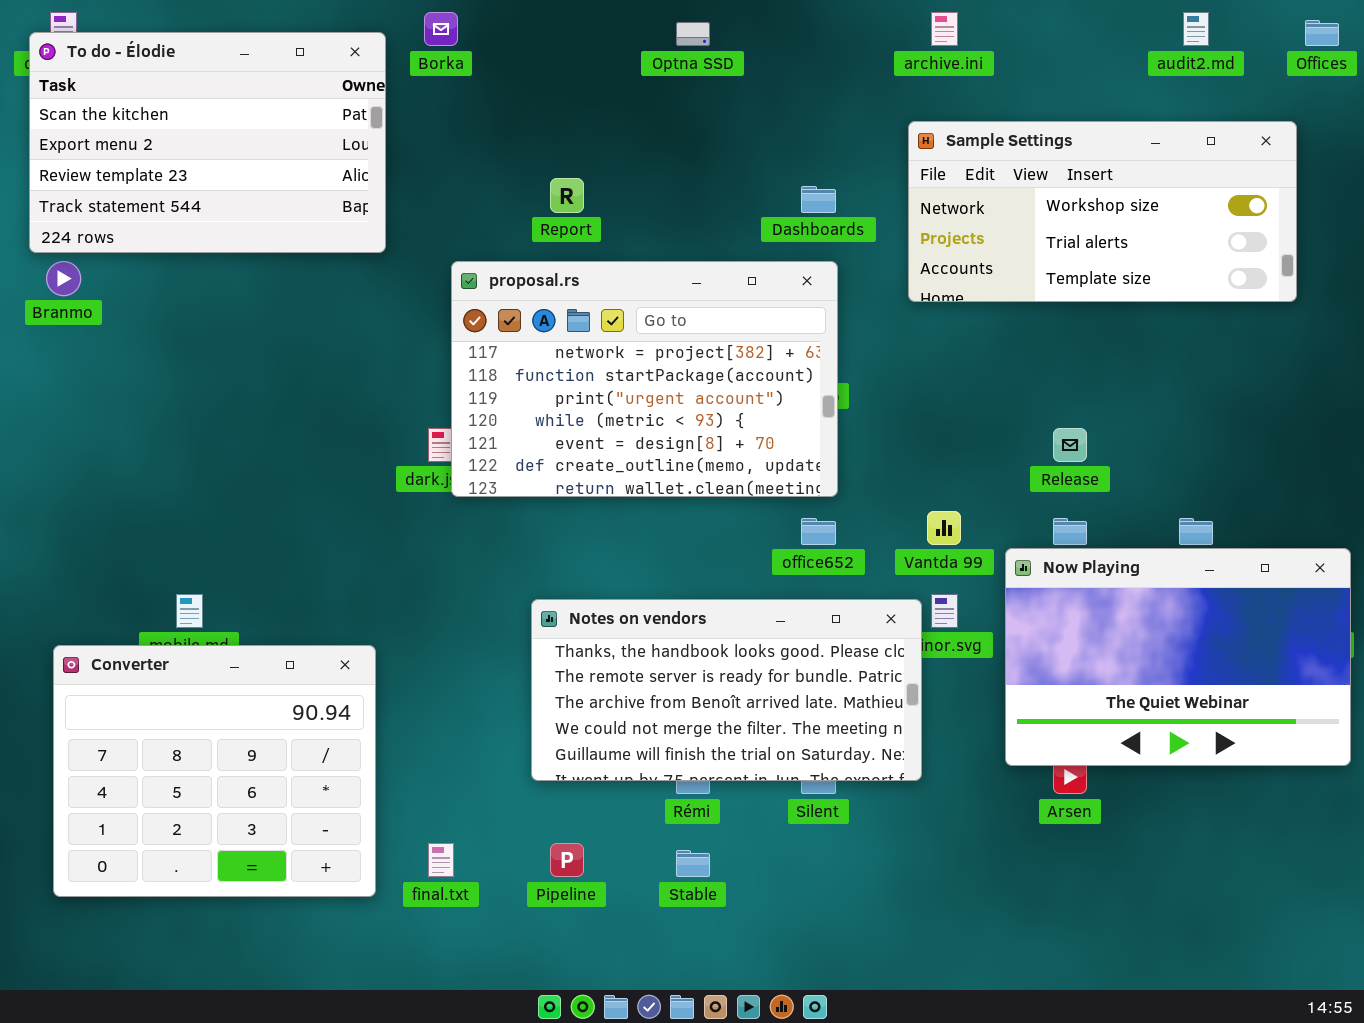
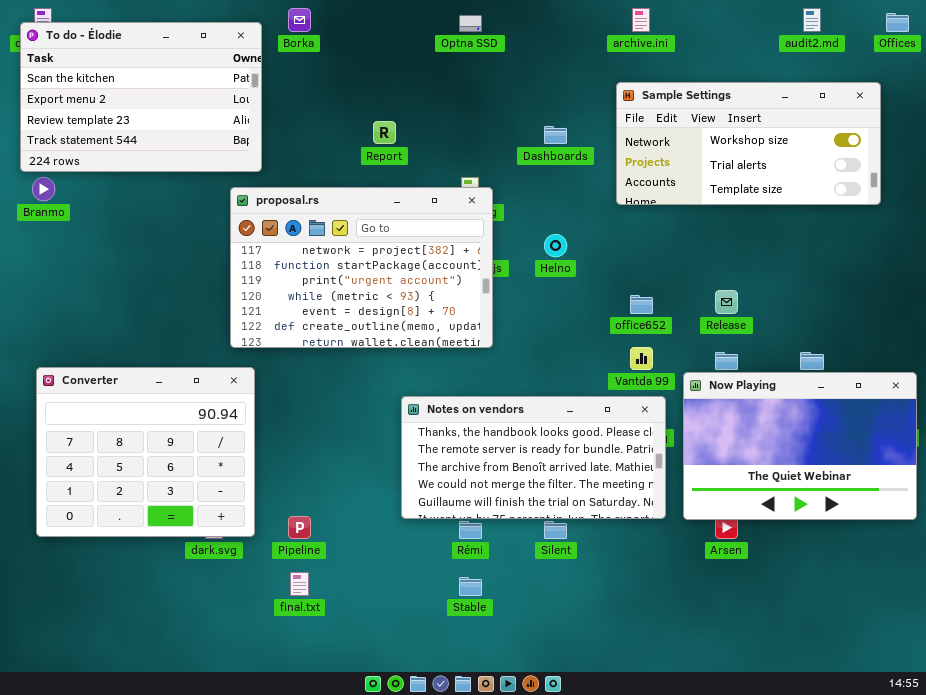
proposal.rs: [451,261,838,497] -> [230,187,493,348], moved
office652: [801,518,836,545] -> [630,295,653,314], moved
Notes on vendors: [531,599,922,781] -> [401,396,666,519], moved
Converter: [53,645,376,897] -> [36,367,255,537], moved
Pipeline: [550,843,584,877] -> [288,516,311,539], moved

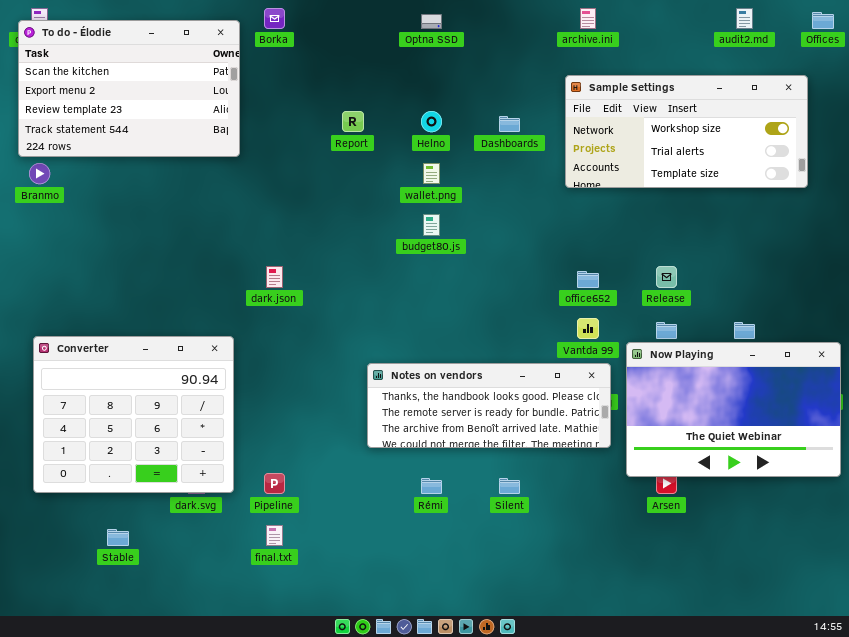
proposal.rs: [230,187,493,348] -> none, closed
Helno: [544,234,567,257] -> [421,111,442,132], moved
Notes on vendors: [401,396,666,519] -> [367,363,611,448], resized
Stable: [459,577,482,596] -> [107,529,129,546], moved

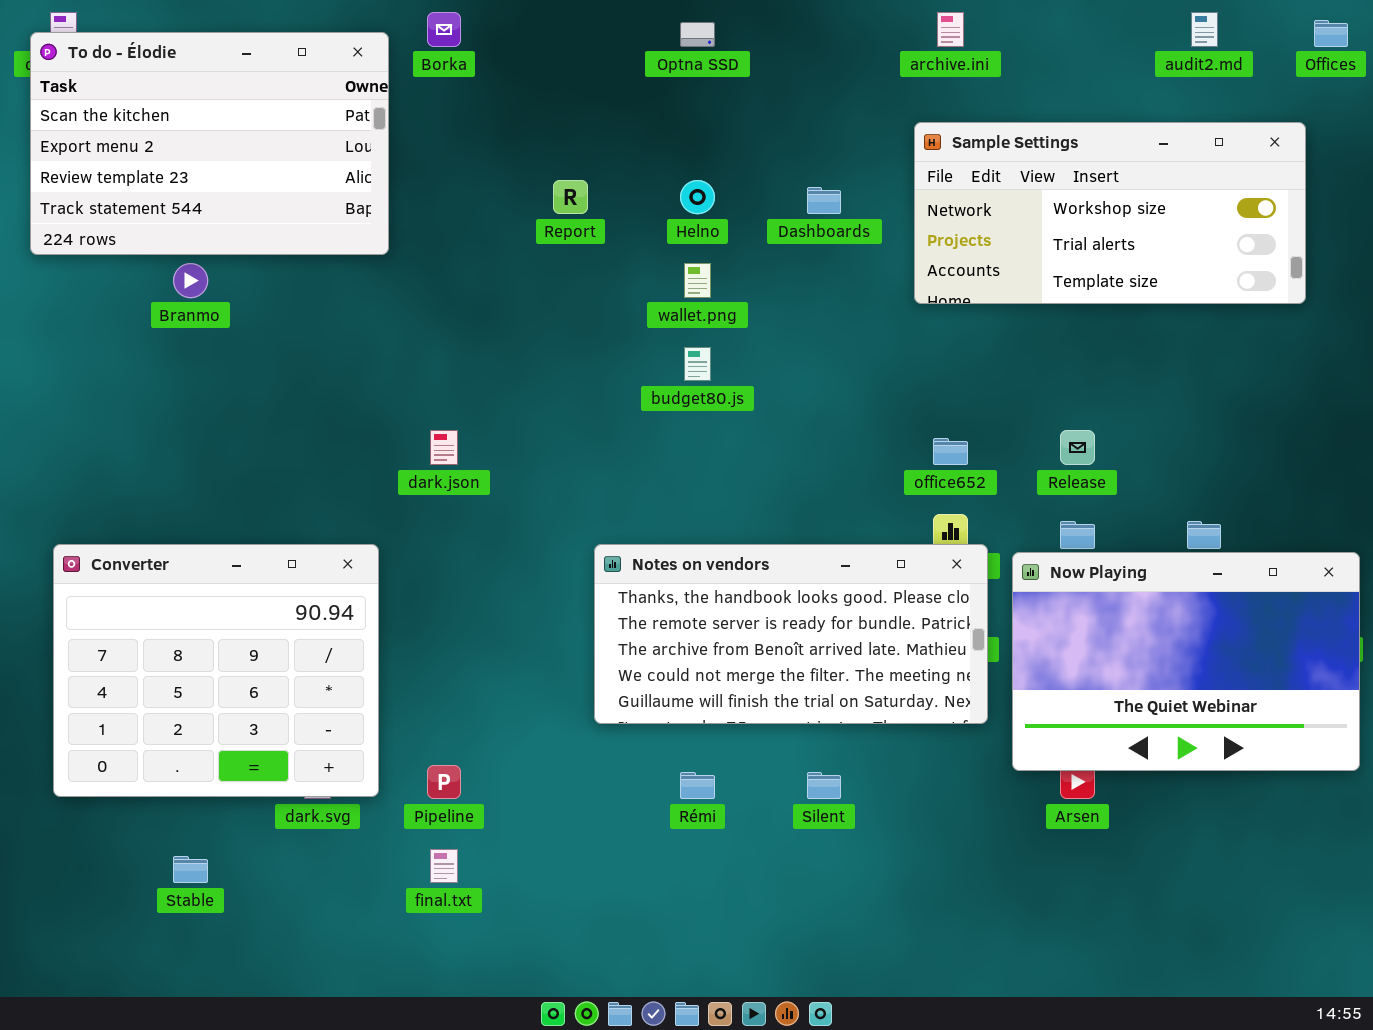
Branmo: [29,163,50,184] -> [173,263,208,298], moved
Notes on vendors: [367,363,611,448] -> [594,544,988,724], resized

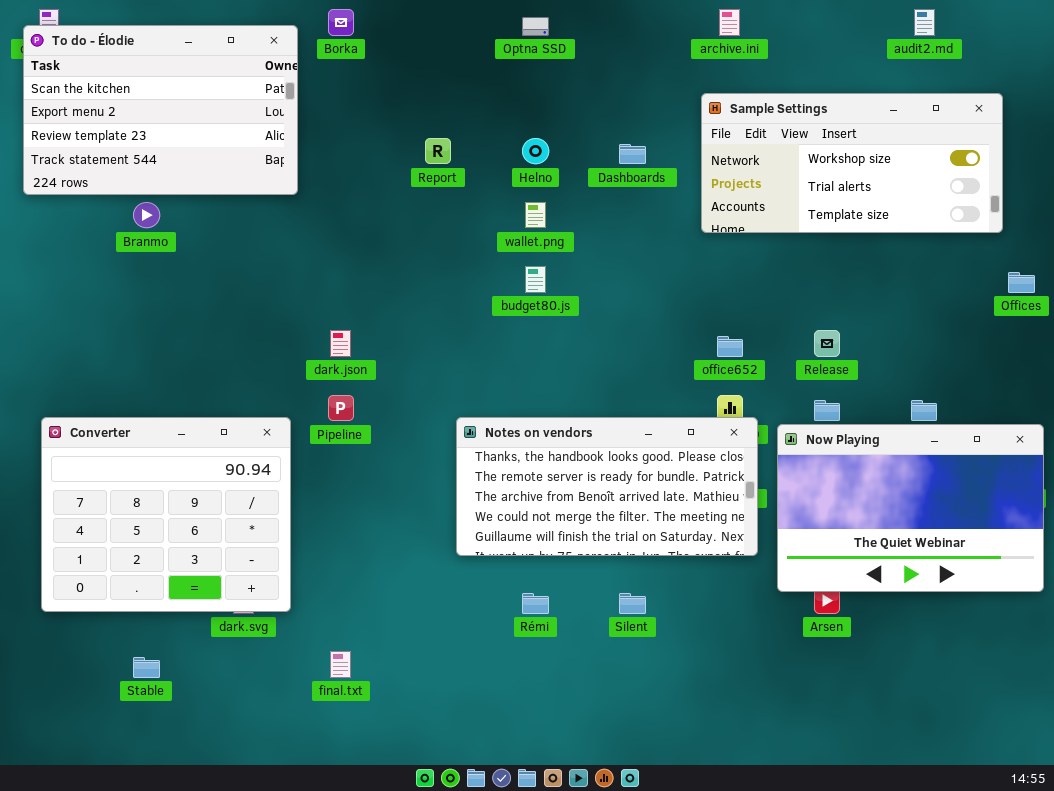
Offices: [1314,20,1348,47] -> [1008,272,1035,293], moved
Pipeline: [427,765,461,799] -> [328,395,354,421], moved

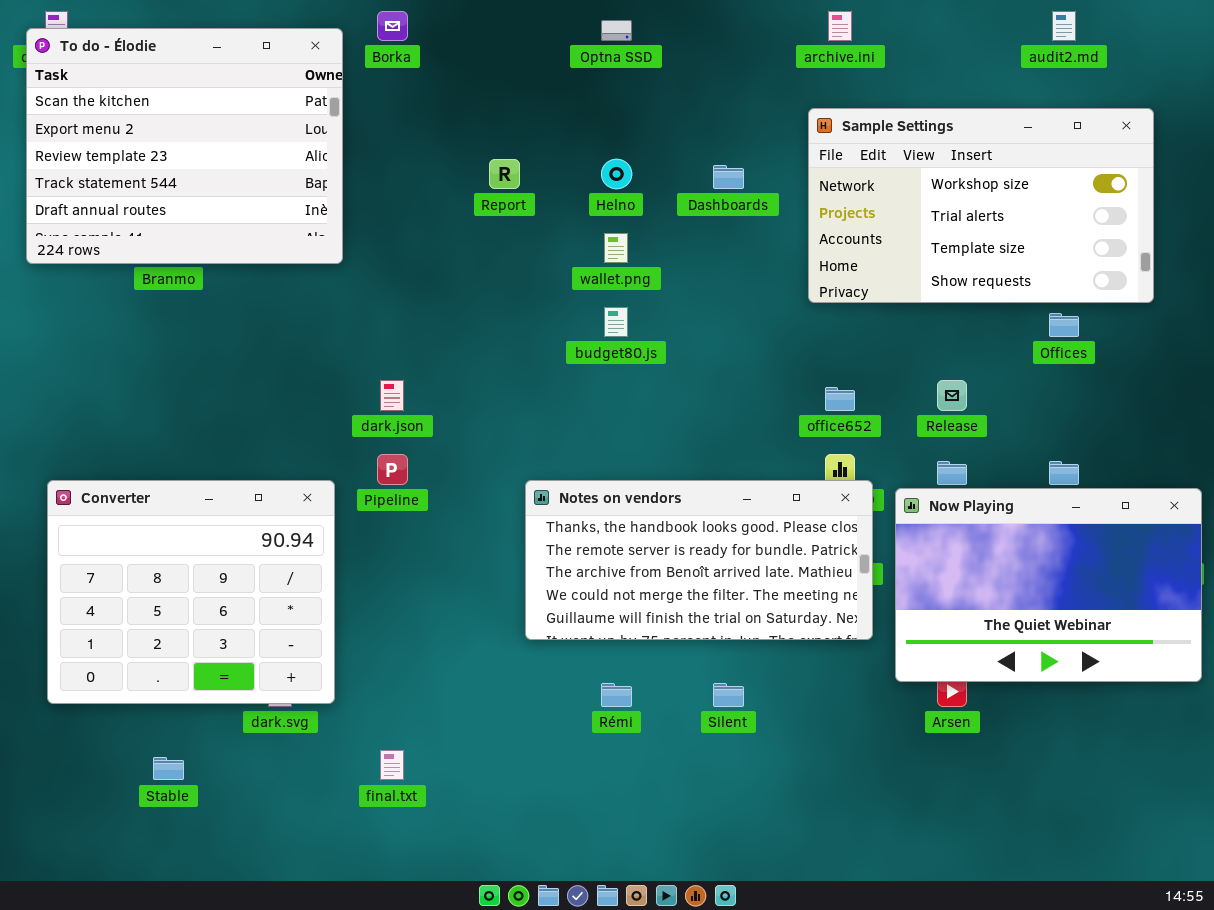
To do - Élodie: [23,25,298,195] -> [26,28,343,264], resized
Sample Settings: [701,93,1003,233] -> [808,108,1154,303], resized
Offices: [1008,272,1035,293] -> [1049,313,1079,337], moved

